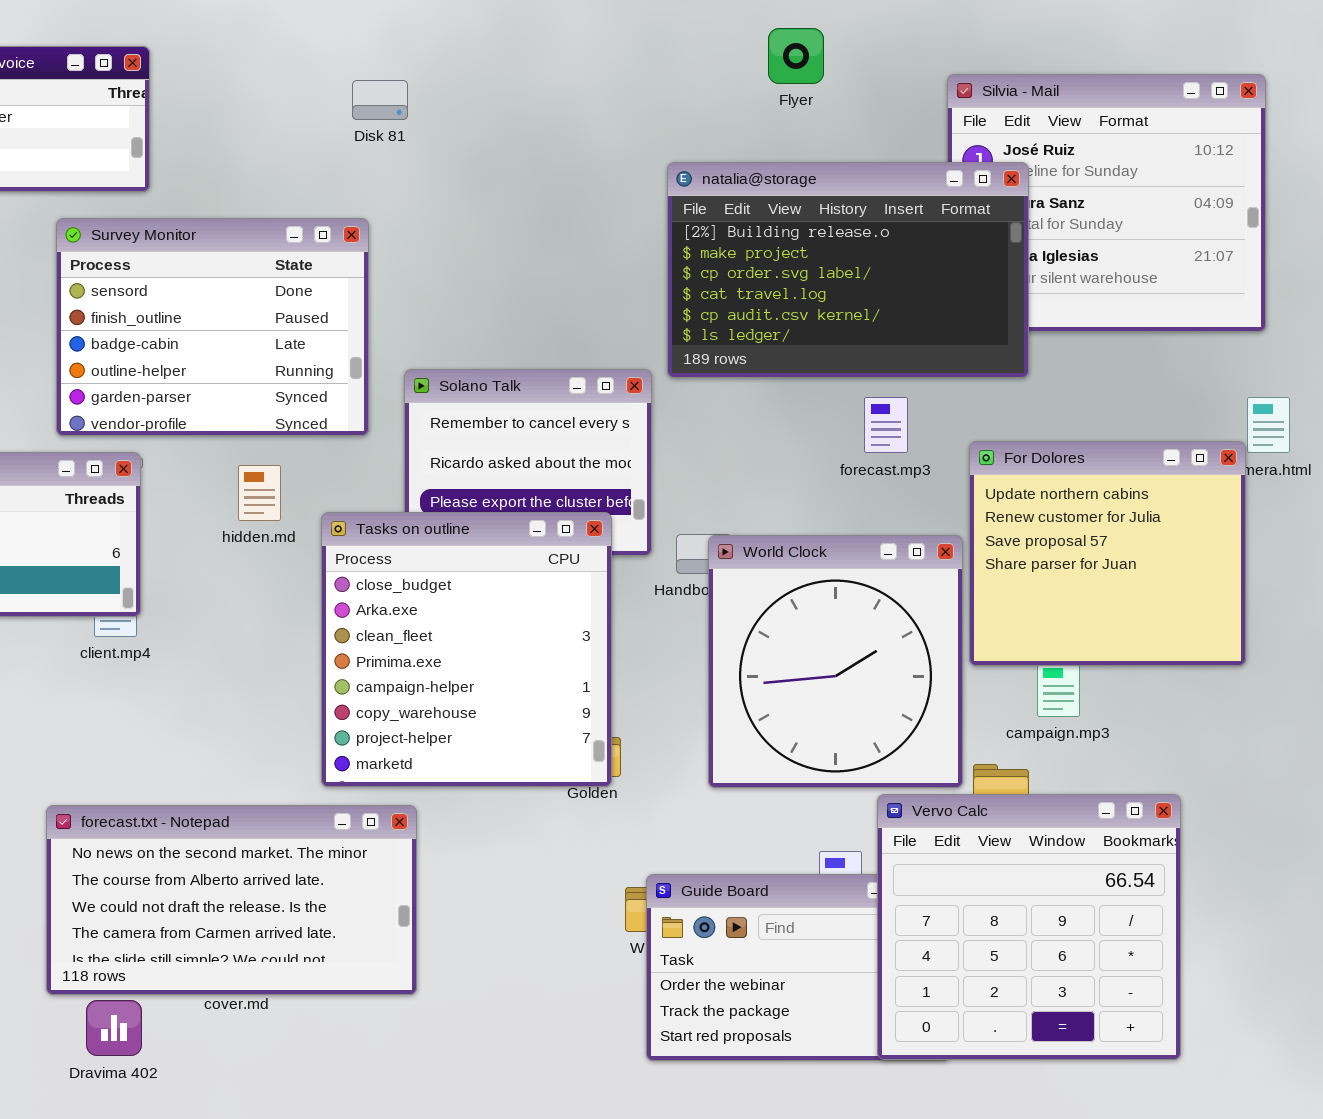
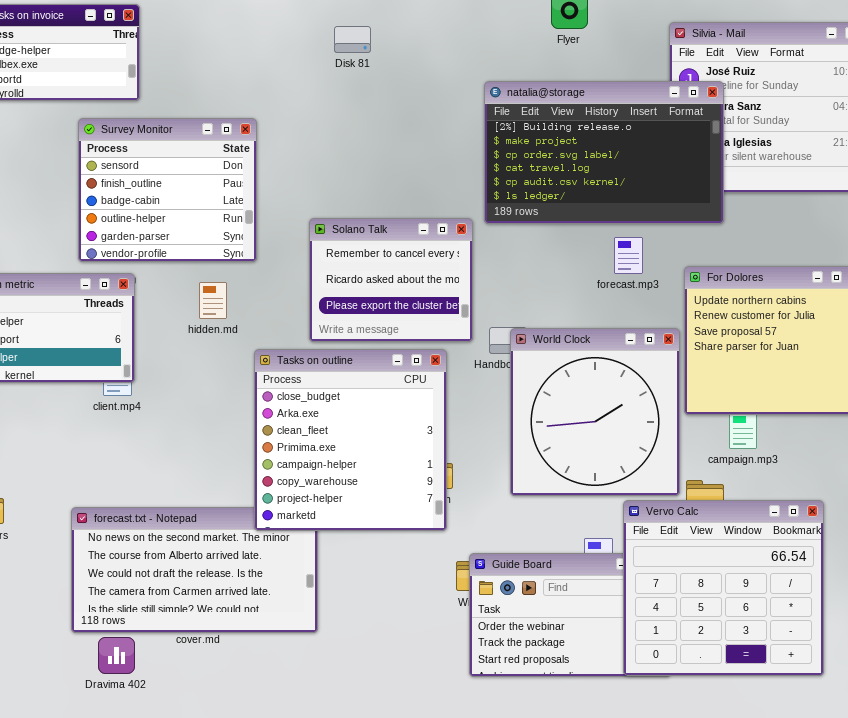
Disk 81: [352,80,408,120] -> [334,26,371,53], moved
Survey Monitor: [56,218,369,436] -> [78,118,257,262], resized
Tasks on outline: [321,512,612,787] -> [254,349,447,531], moved

